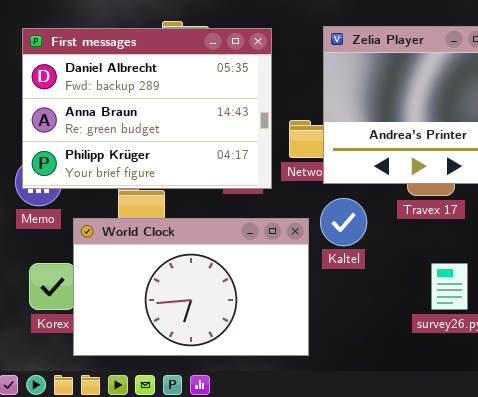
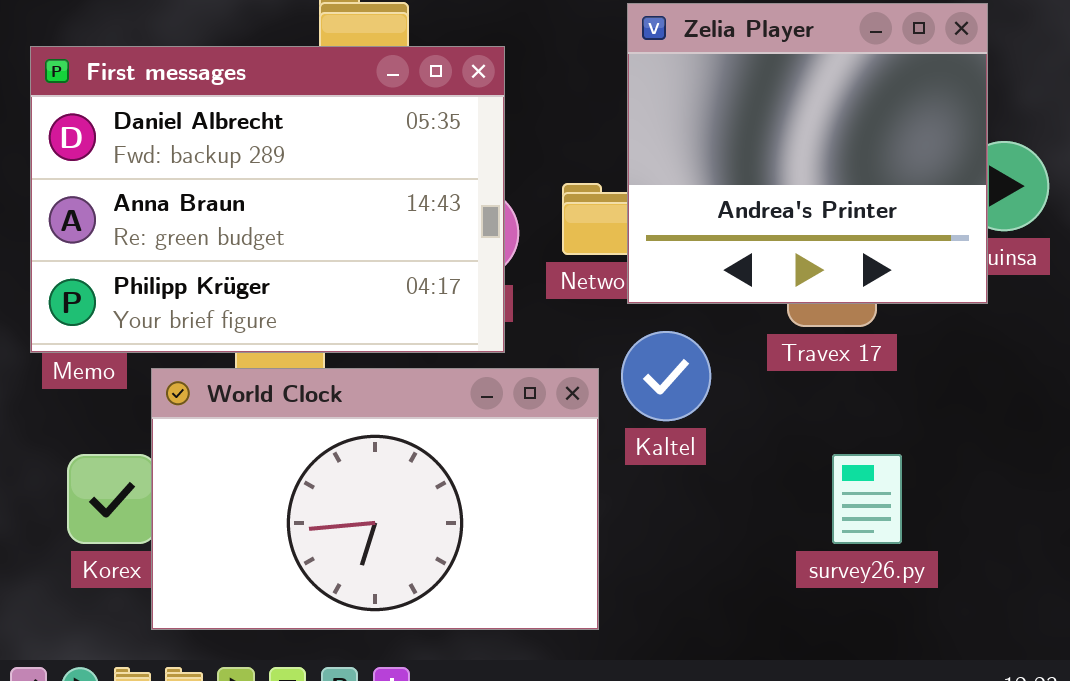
First messages: [22,28,272,189] -> [30,46,505,353], moved

